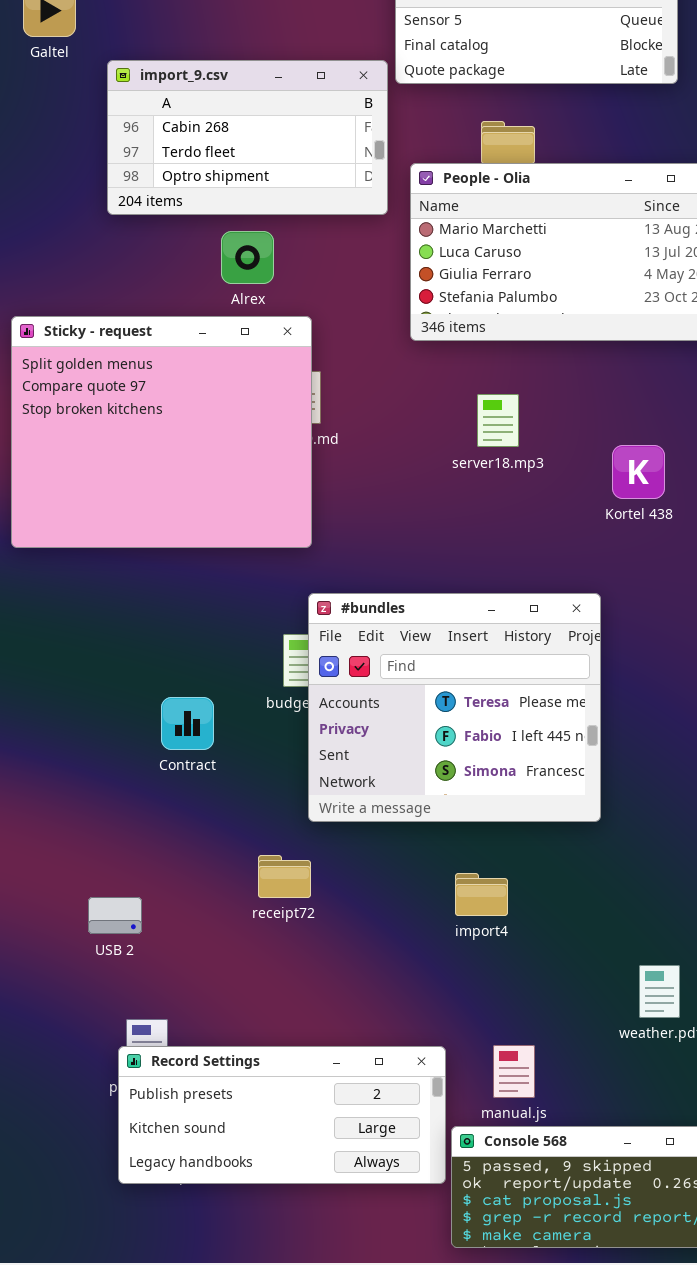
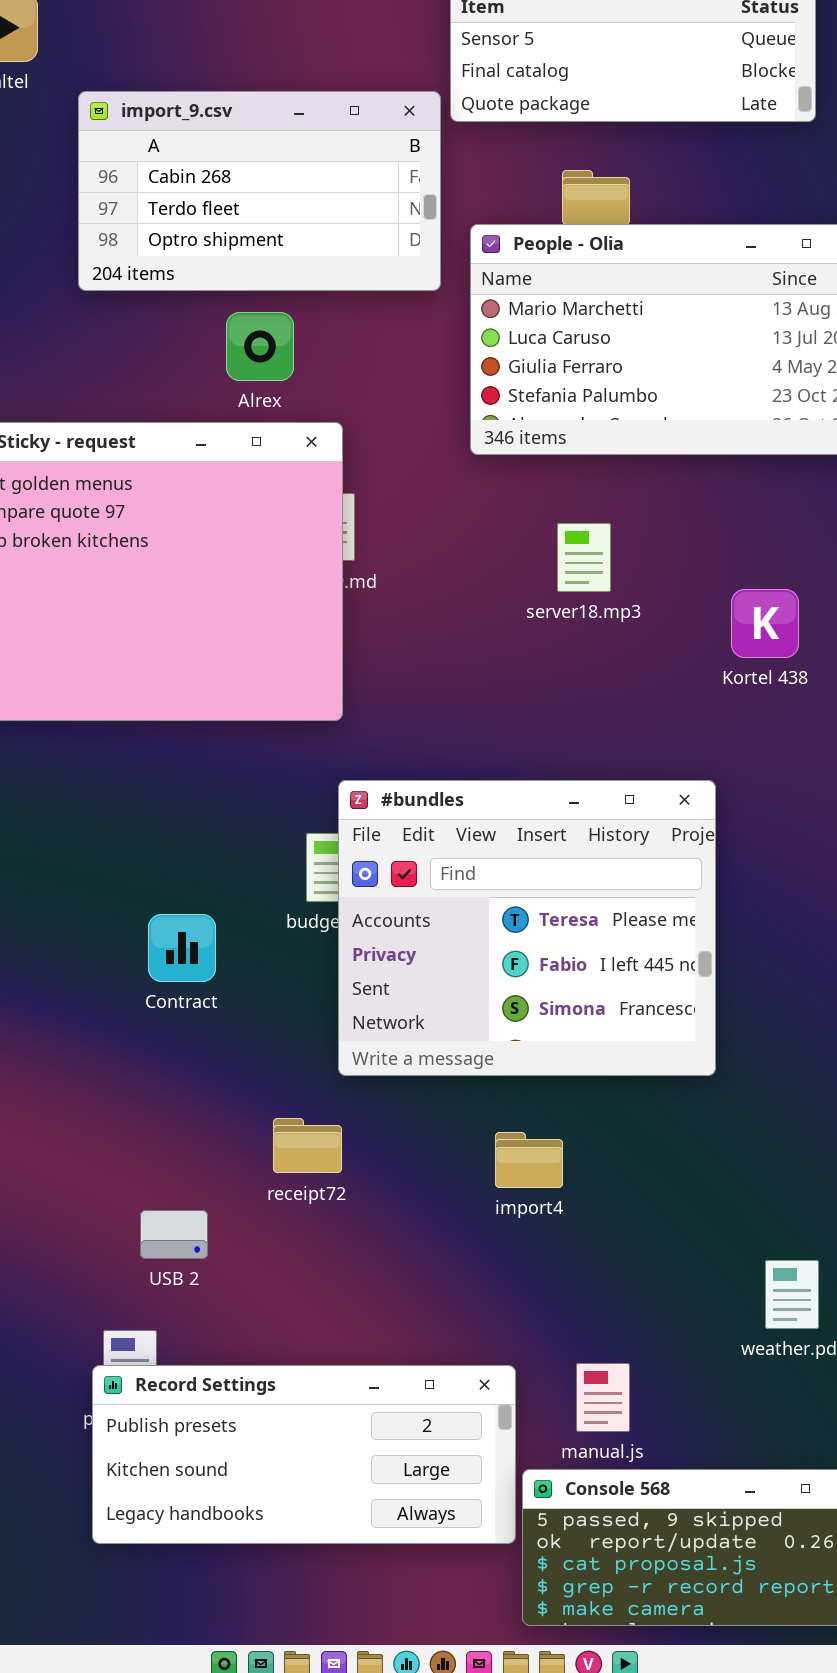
import4: [455,873,508,916] -> [495,1132,563,1188], moved
USB 2: [88,897,142,934] -> [140,1210,208,1259], moved

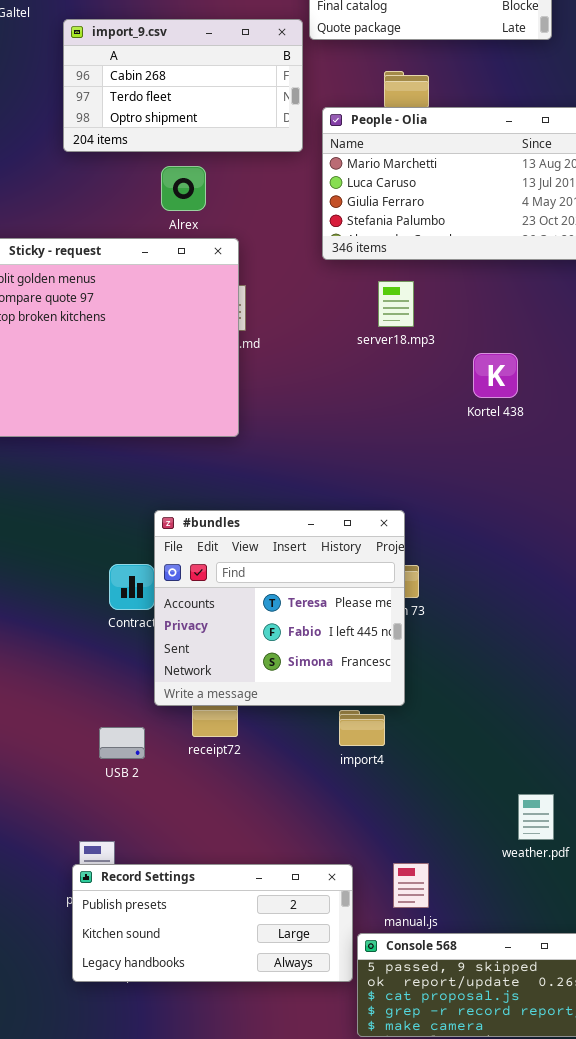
server18.mp3: [557,523,611,592] -> [378,281,414,327], moved
Kortel 438: [731,589,799,658] -> [473,353,518,398], moved
#bundles: [338,780,716,1076] -> [154,510,405,706], moved
USB 2: [140,1210,208,1259] -> [99,727,145,759], moved

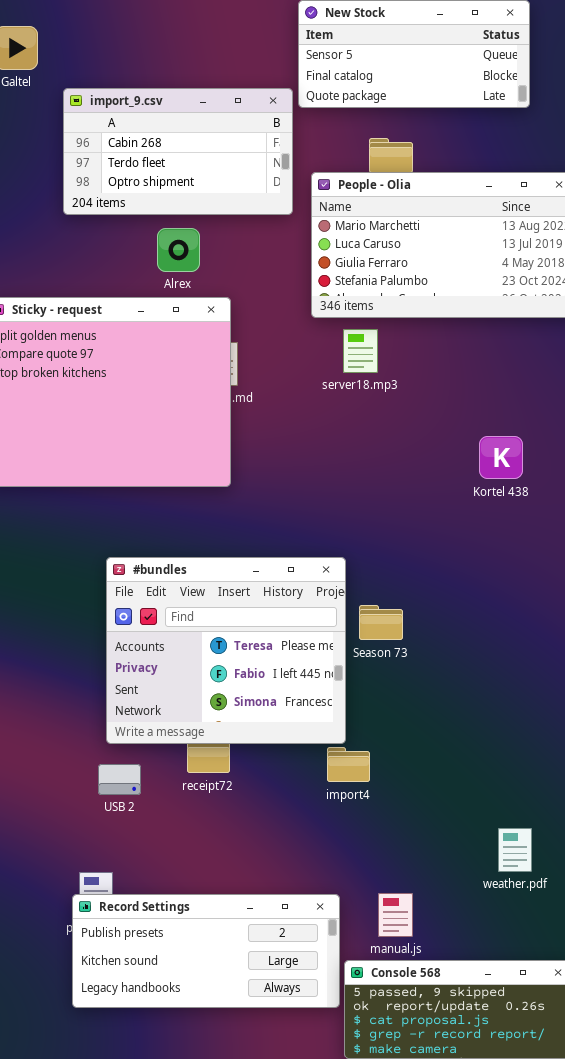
server18.mp3: [378,281,414,327] -> [343,329,378,373], moved
Kortel 438: [473,353,518,398] -> [479,436,523,479], moved
#bundles: [154,510,405,706] -> [106,557,346,744], moved

